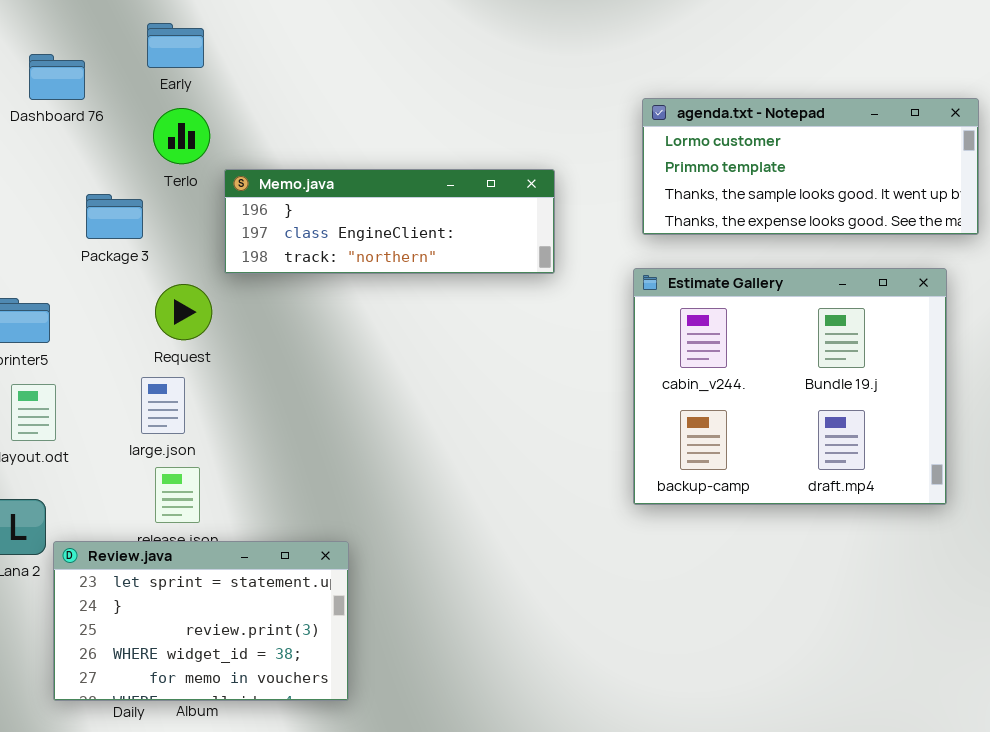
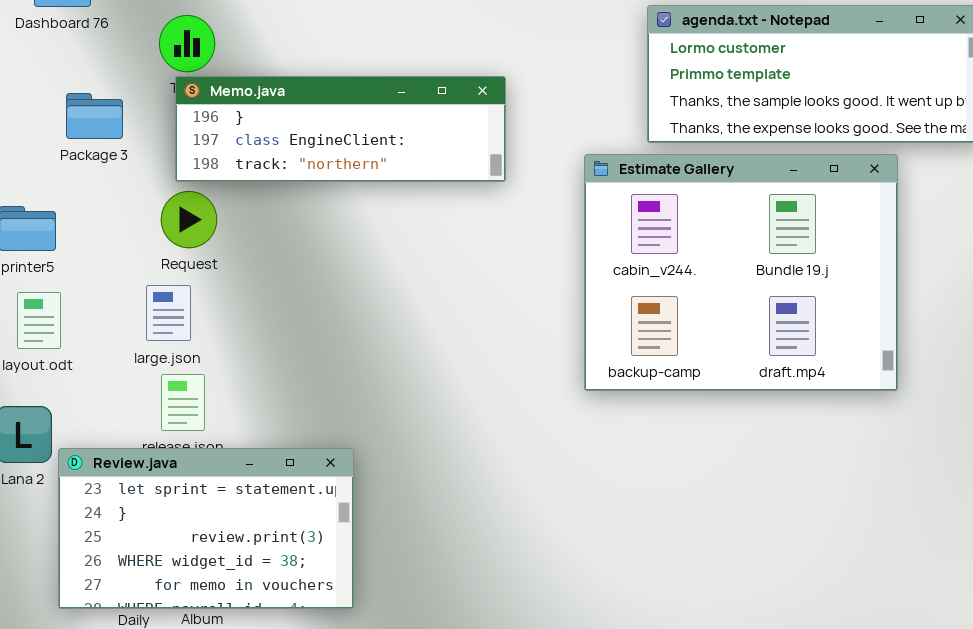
Memo.java: [224,169,555,274] -> [175,76,506,182], moved
Package 3: [86,194,143,239] -> [66,93,123,139], moved
Estimate Gallery: [633,268,947,505] -> [584,154,898,391], moved

